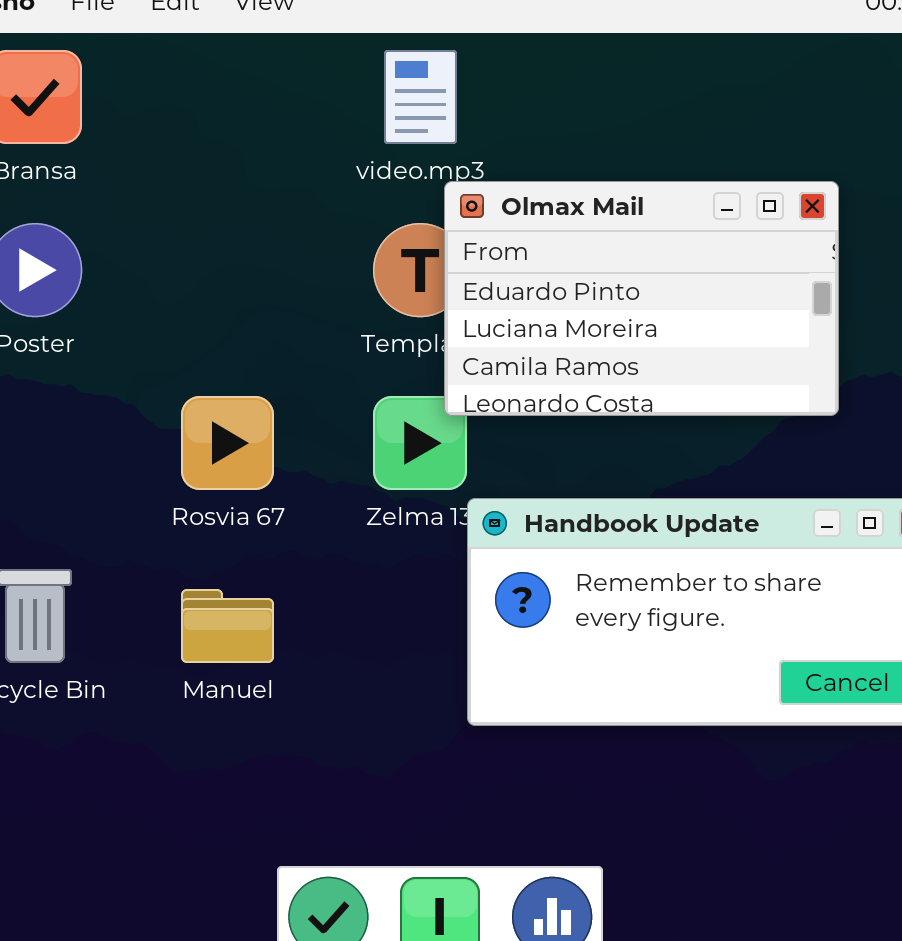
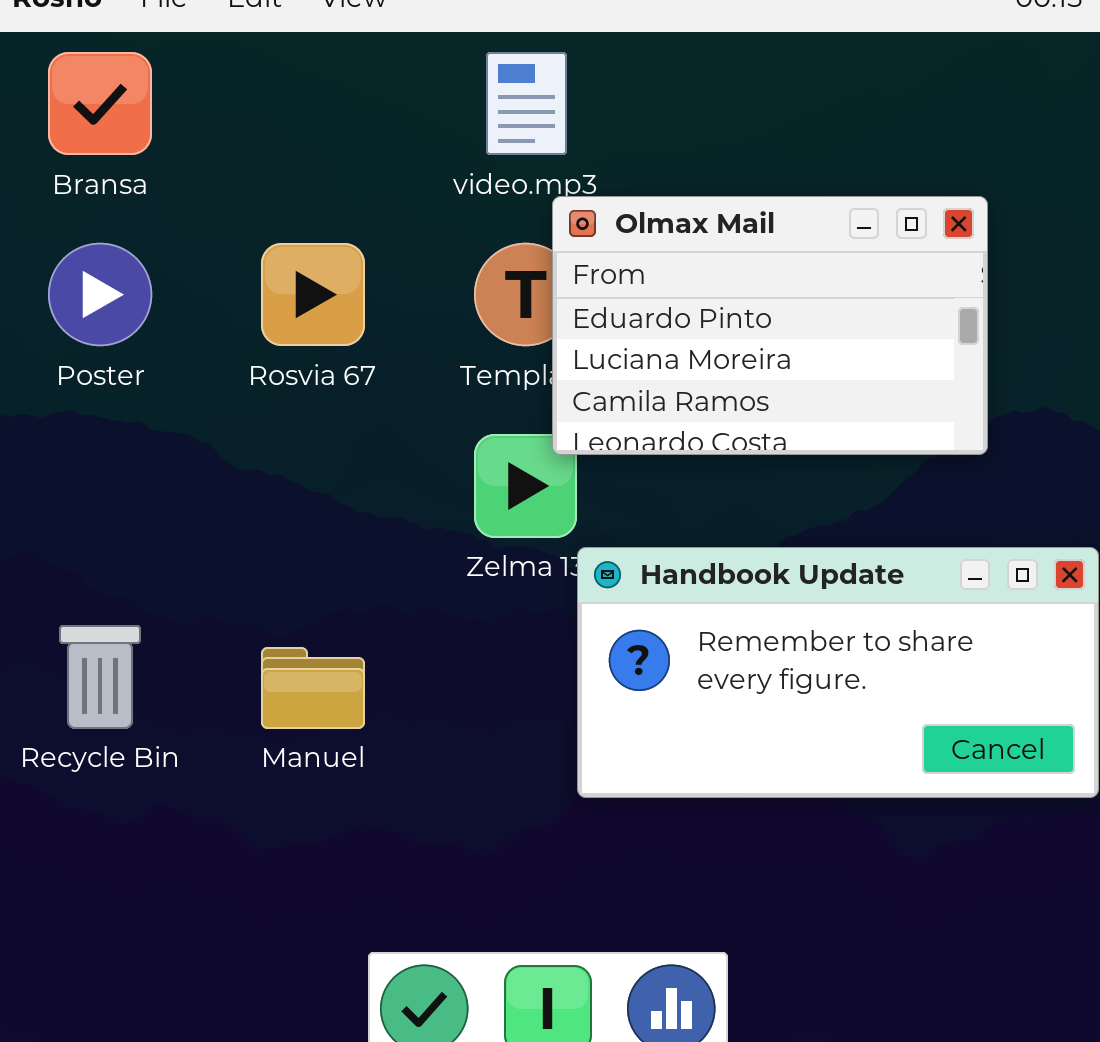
Rosvia 67: [181,396,274,490] -> [261,243,365,346], moved

